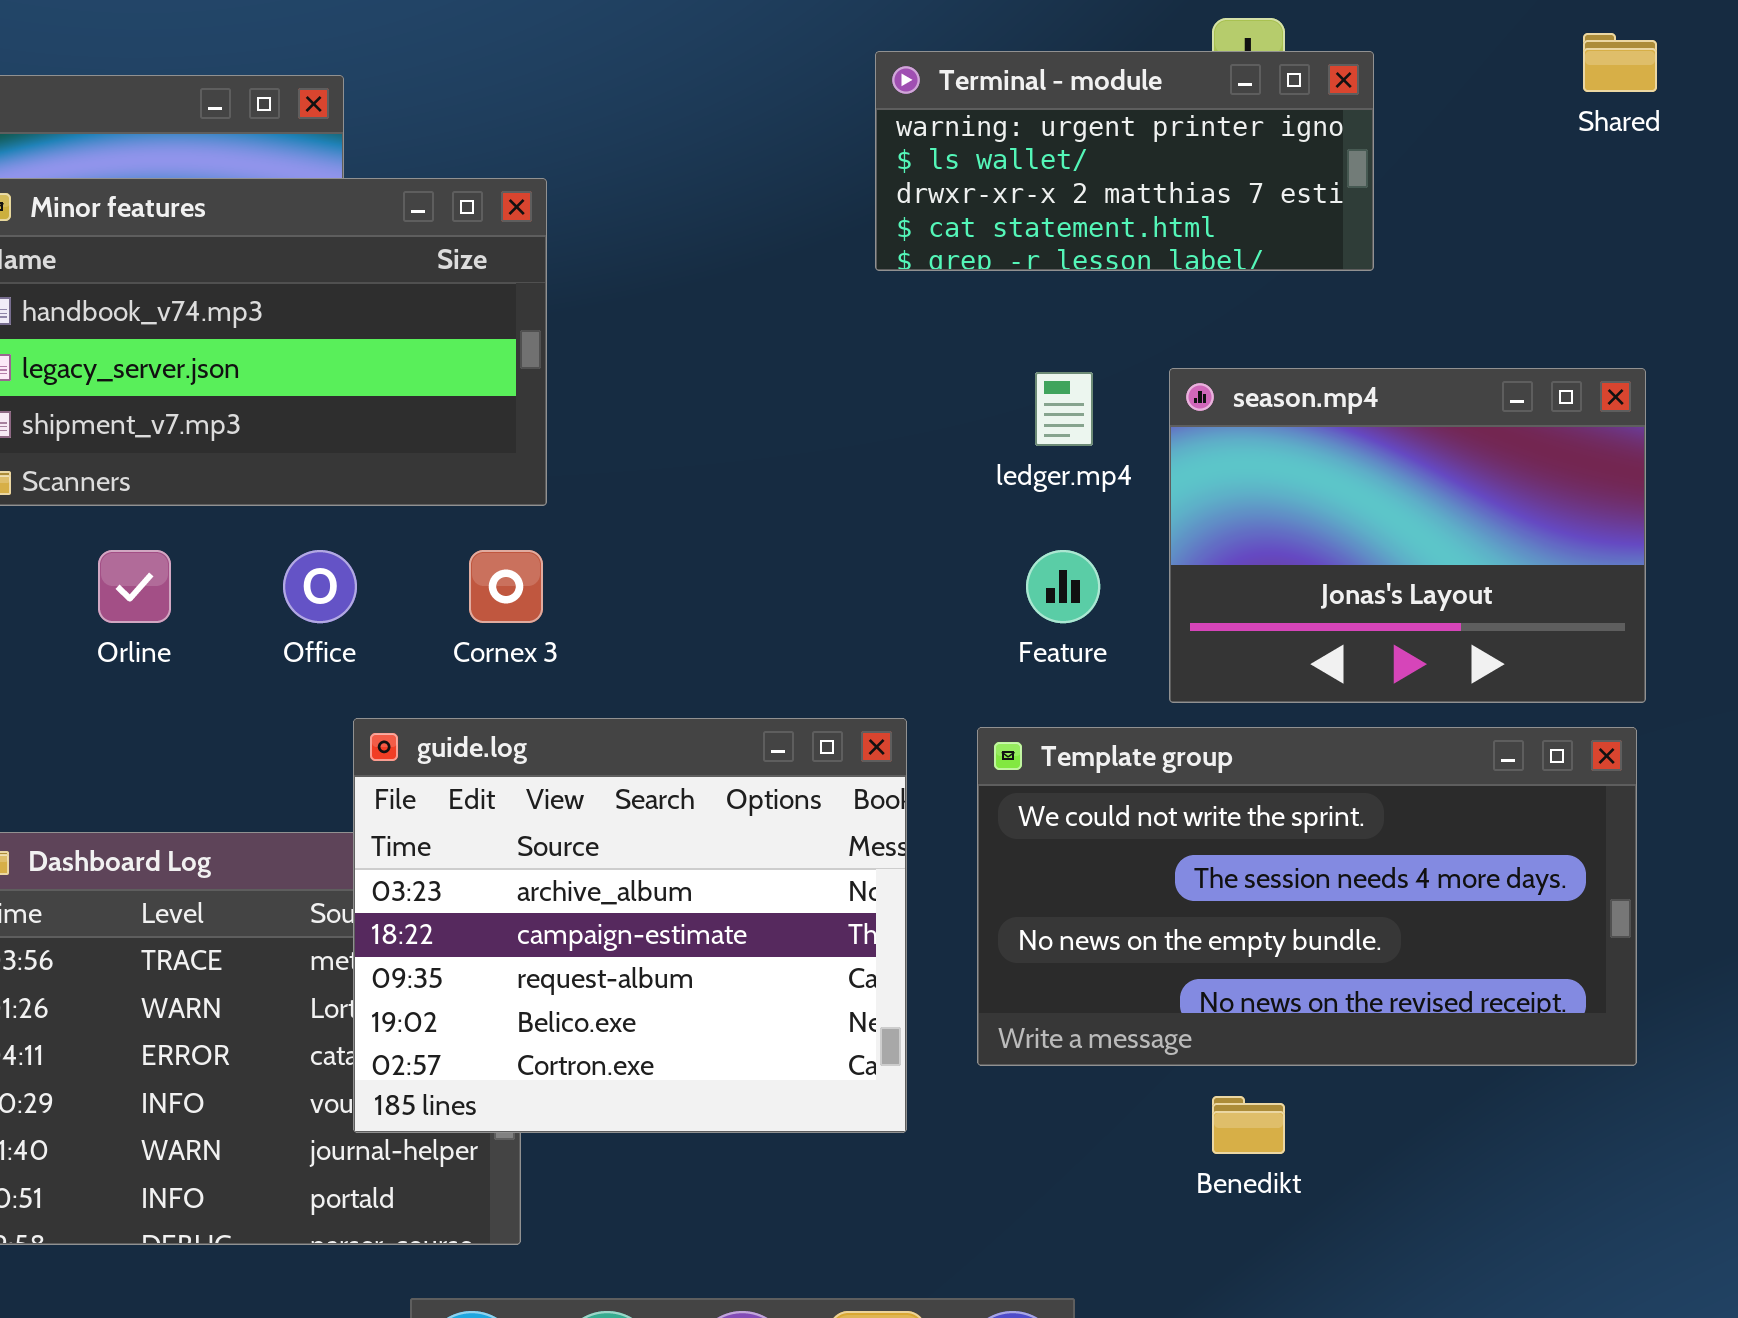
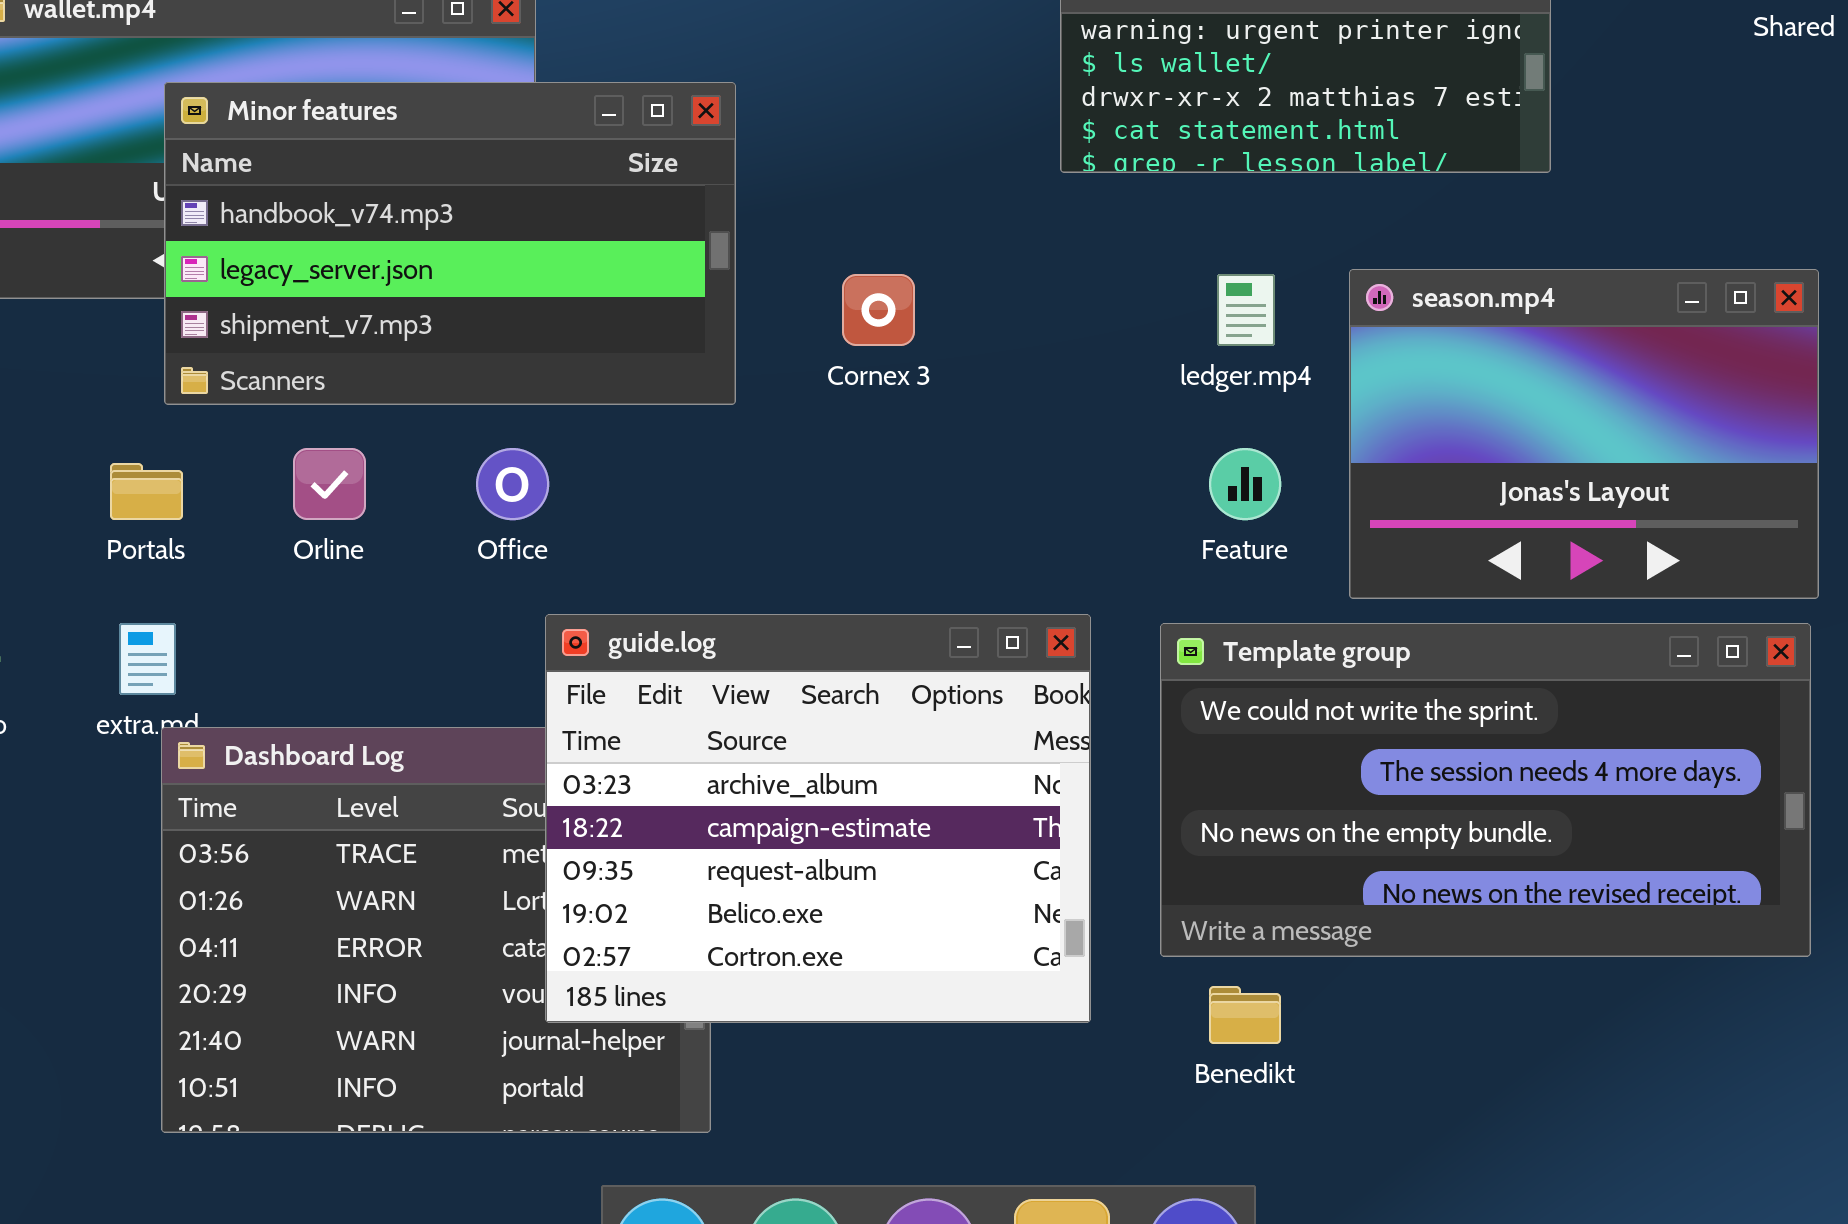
Cornex 3: [469,550,543,623] -> [842,274,915,346], moved
Benedikt: [1212,1096,1285,1154] -> [1209,986,1281,1044], moved

